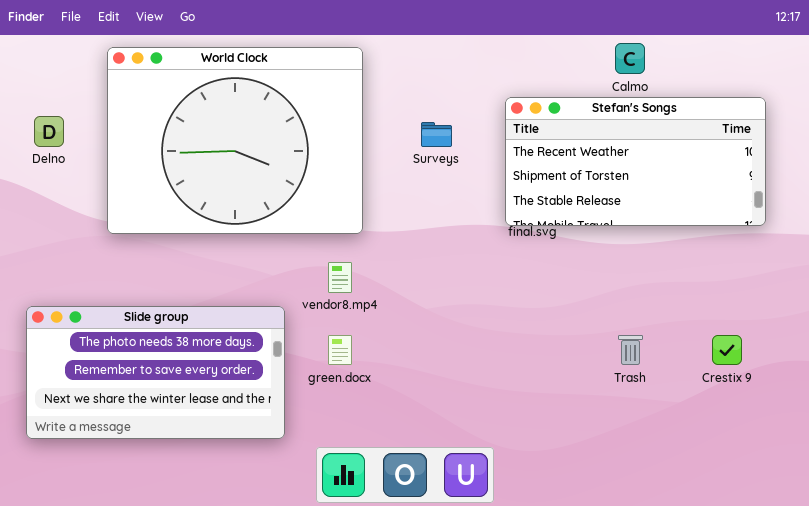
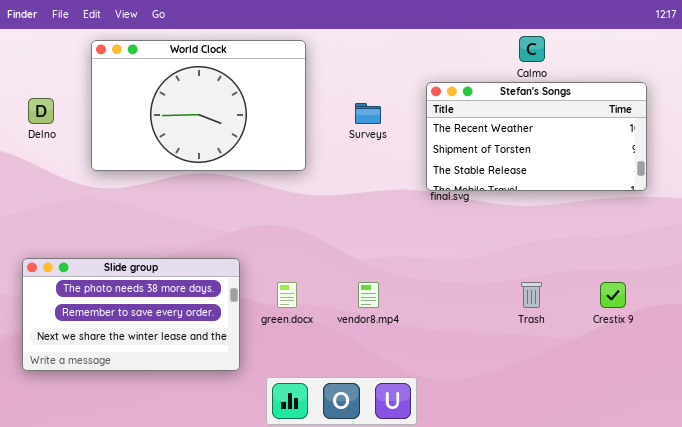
World Clock: [107,47,363,234] -> [91,40,306,171], resized
vendor8.mp4: [328,262,352,293] -> [358,282,379,308], moved

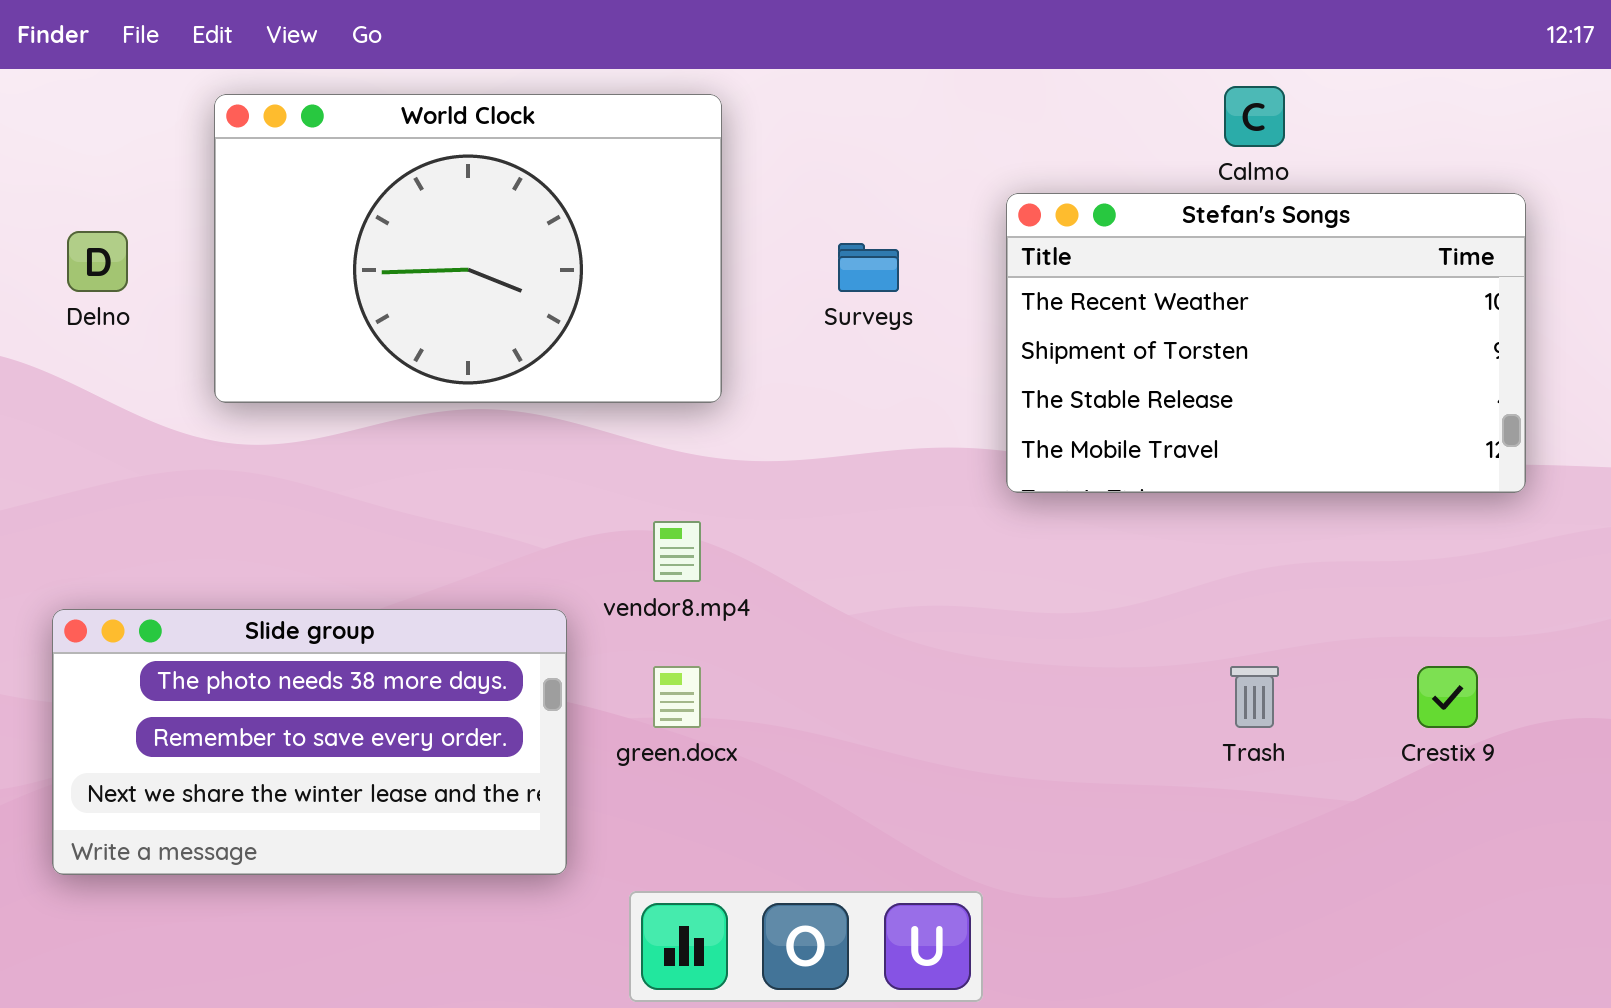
Stefan's Songs: [426,82,647,191] -> [1006,193,1526,493], resized
vendor8.mp4: [358,282,379,308] -> [653,521,701,582], moved

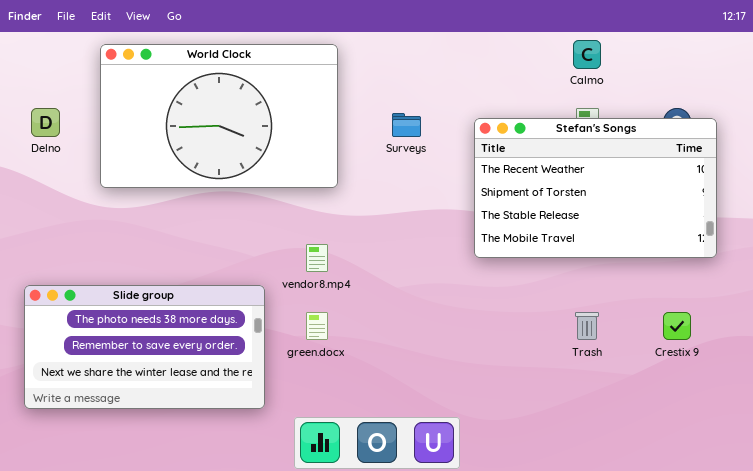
Stefan's Songs: [1006,193,1526,493] -> [474,118,717,258], moved

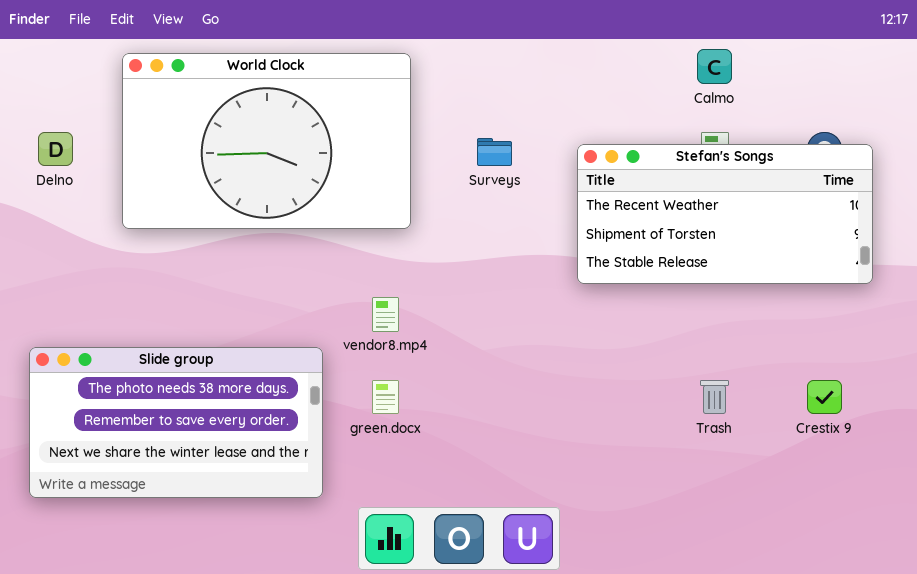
Stefan's Songs: [474,118,717,258] -> [577,144,873,284], resized

